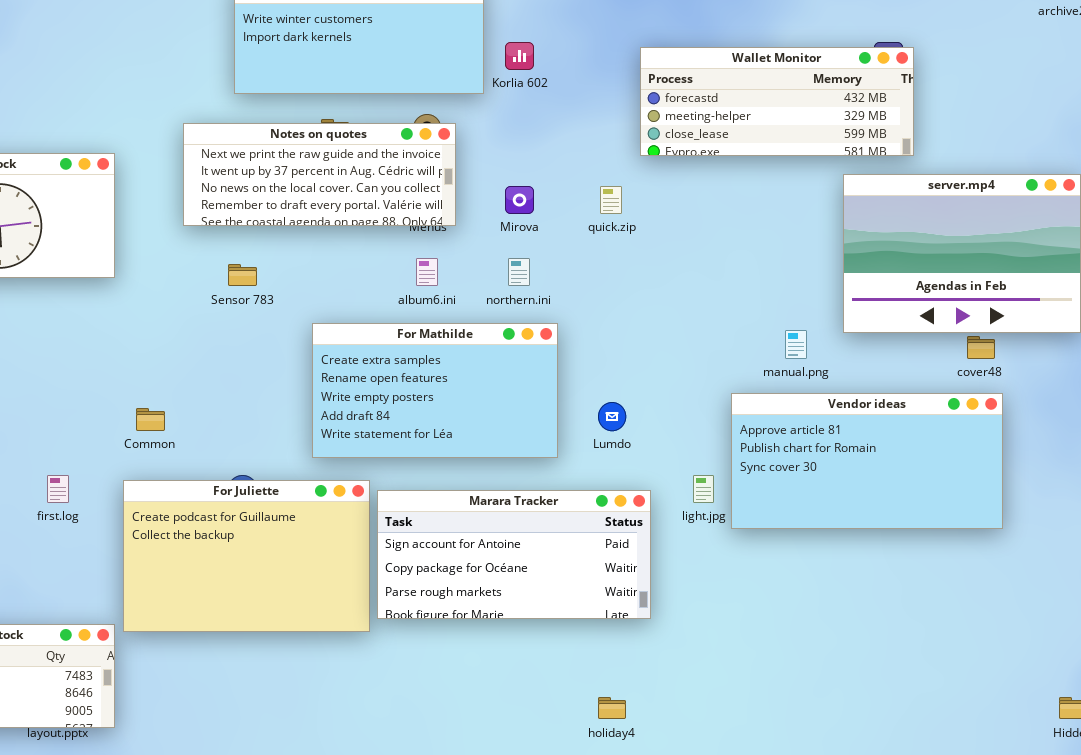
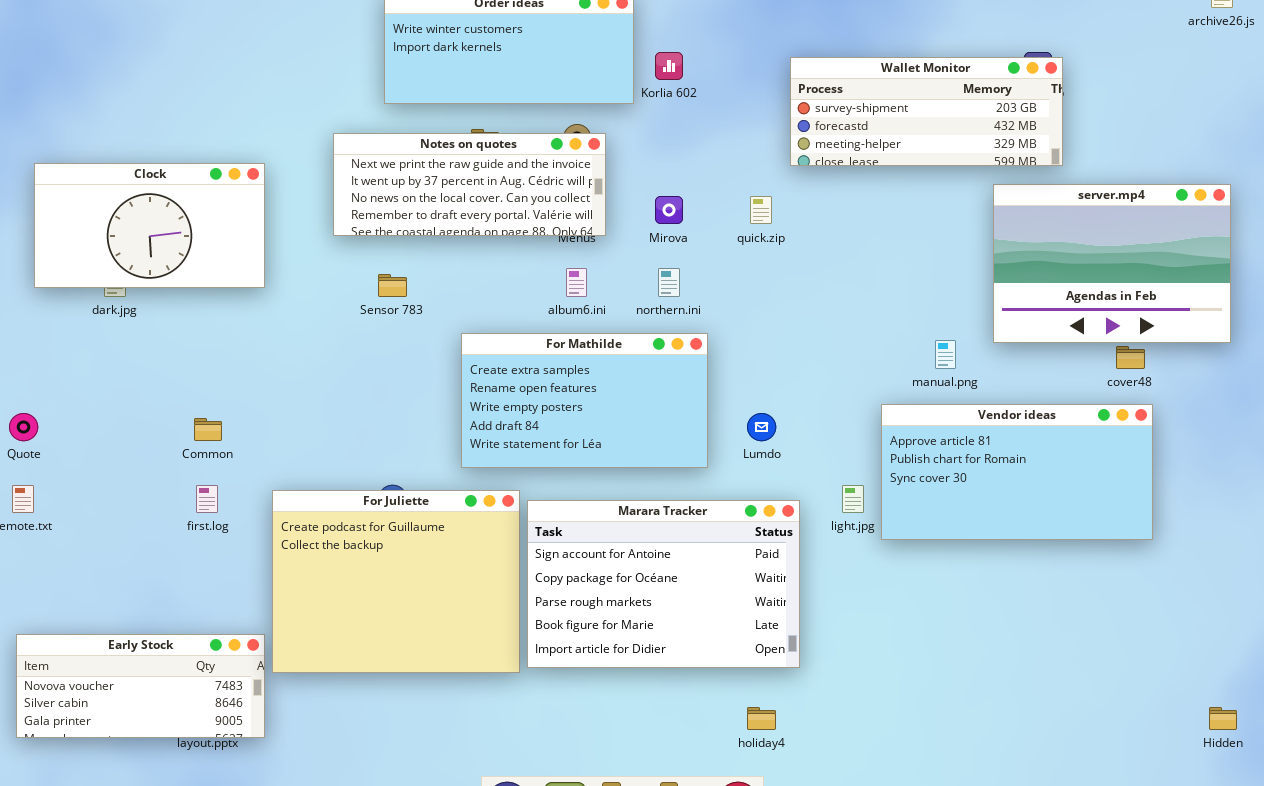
Wallet Monitor: [640,47,914,156] -> [790,57,1063,166], scrolled up 1 row
Common: [136,408,165,431] -> [194,418,222,441], moved
For Juliette: [123,480,370,632] -> [272,490,520,673], resized
Marara Tracker: [377,490,651,619] -> [527,500,800,668], resized

